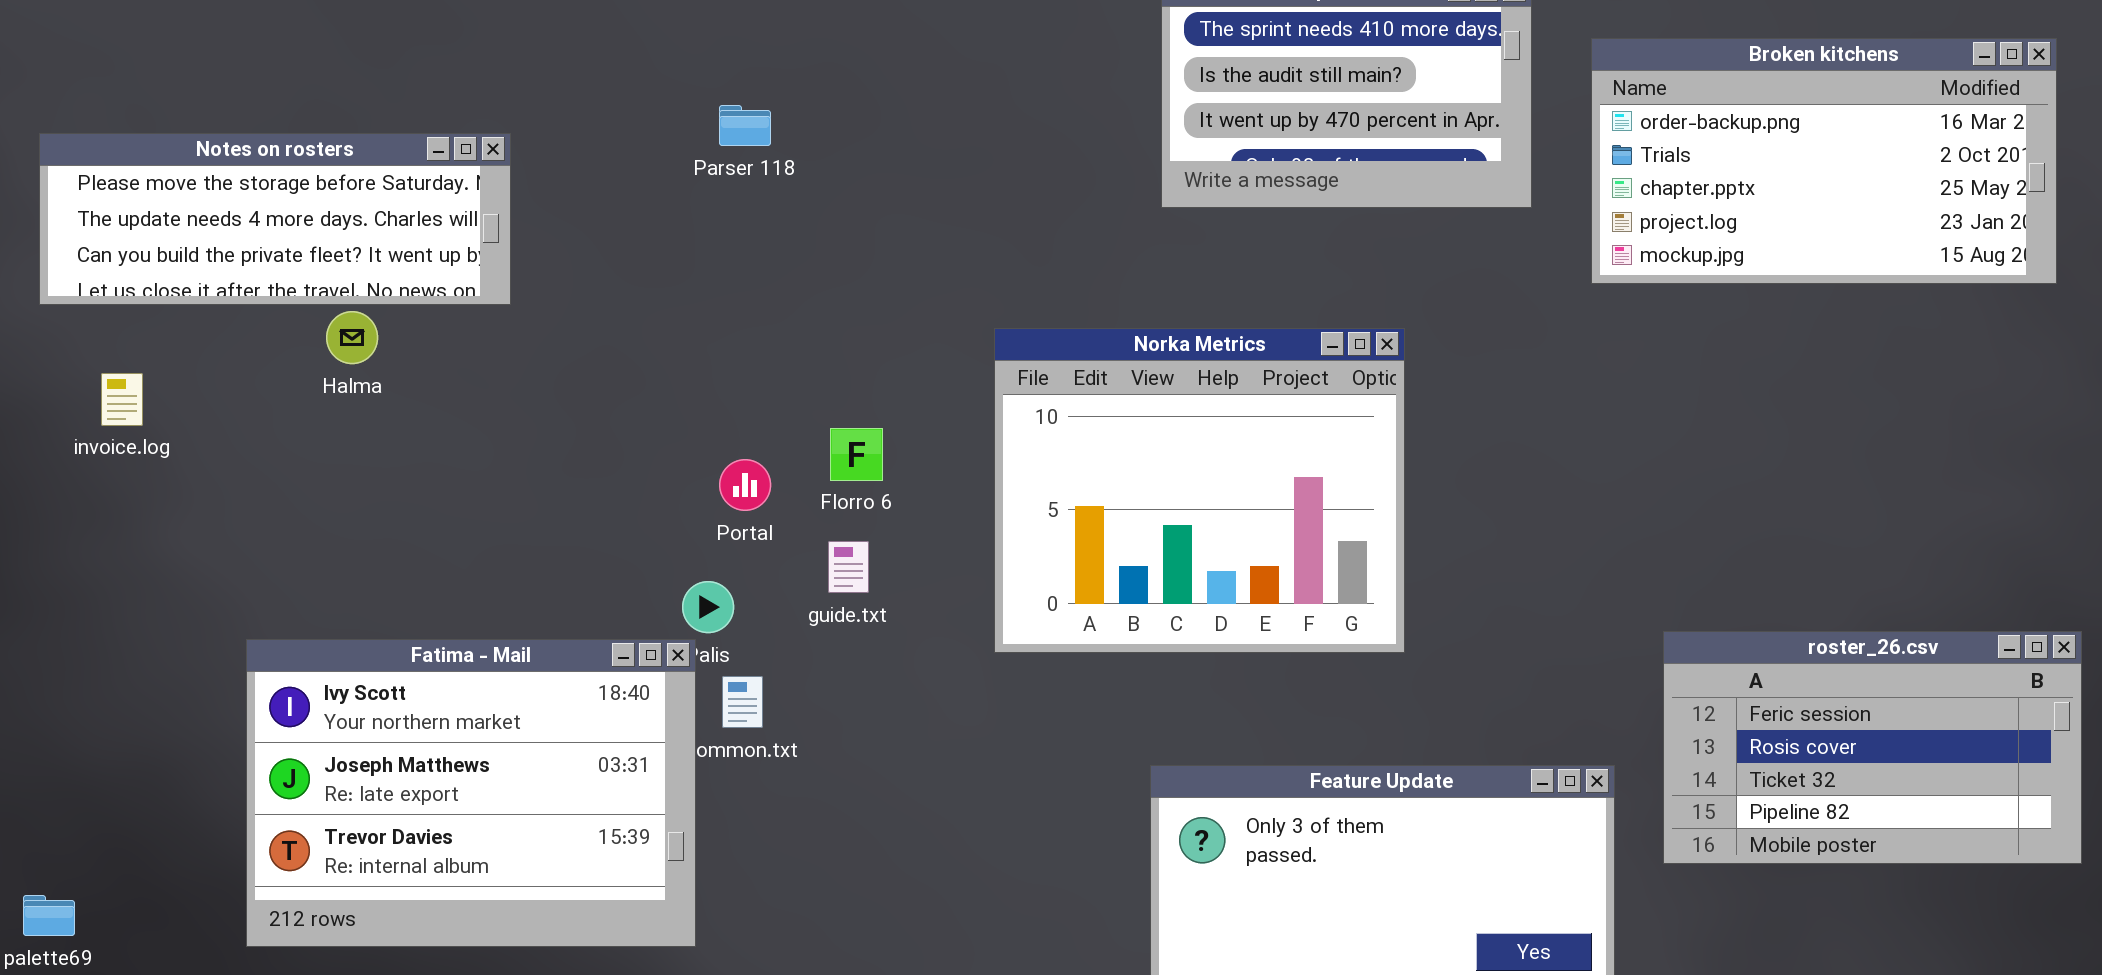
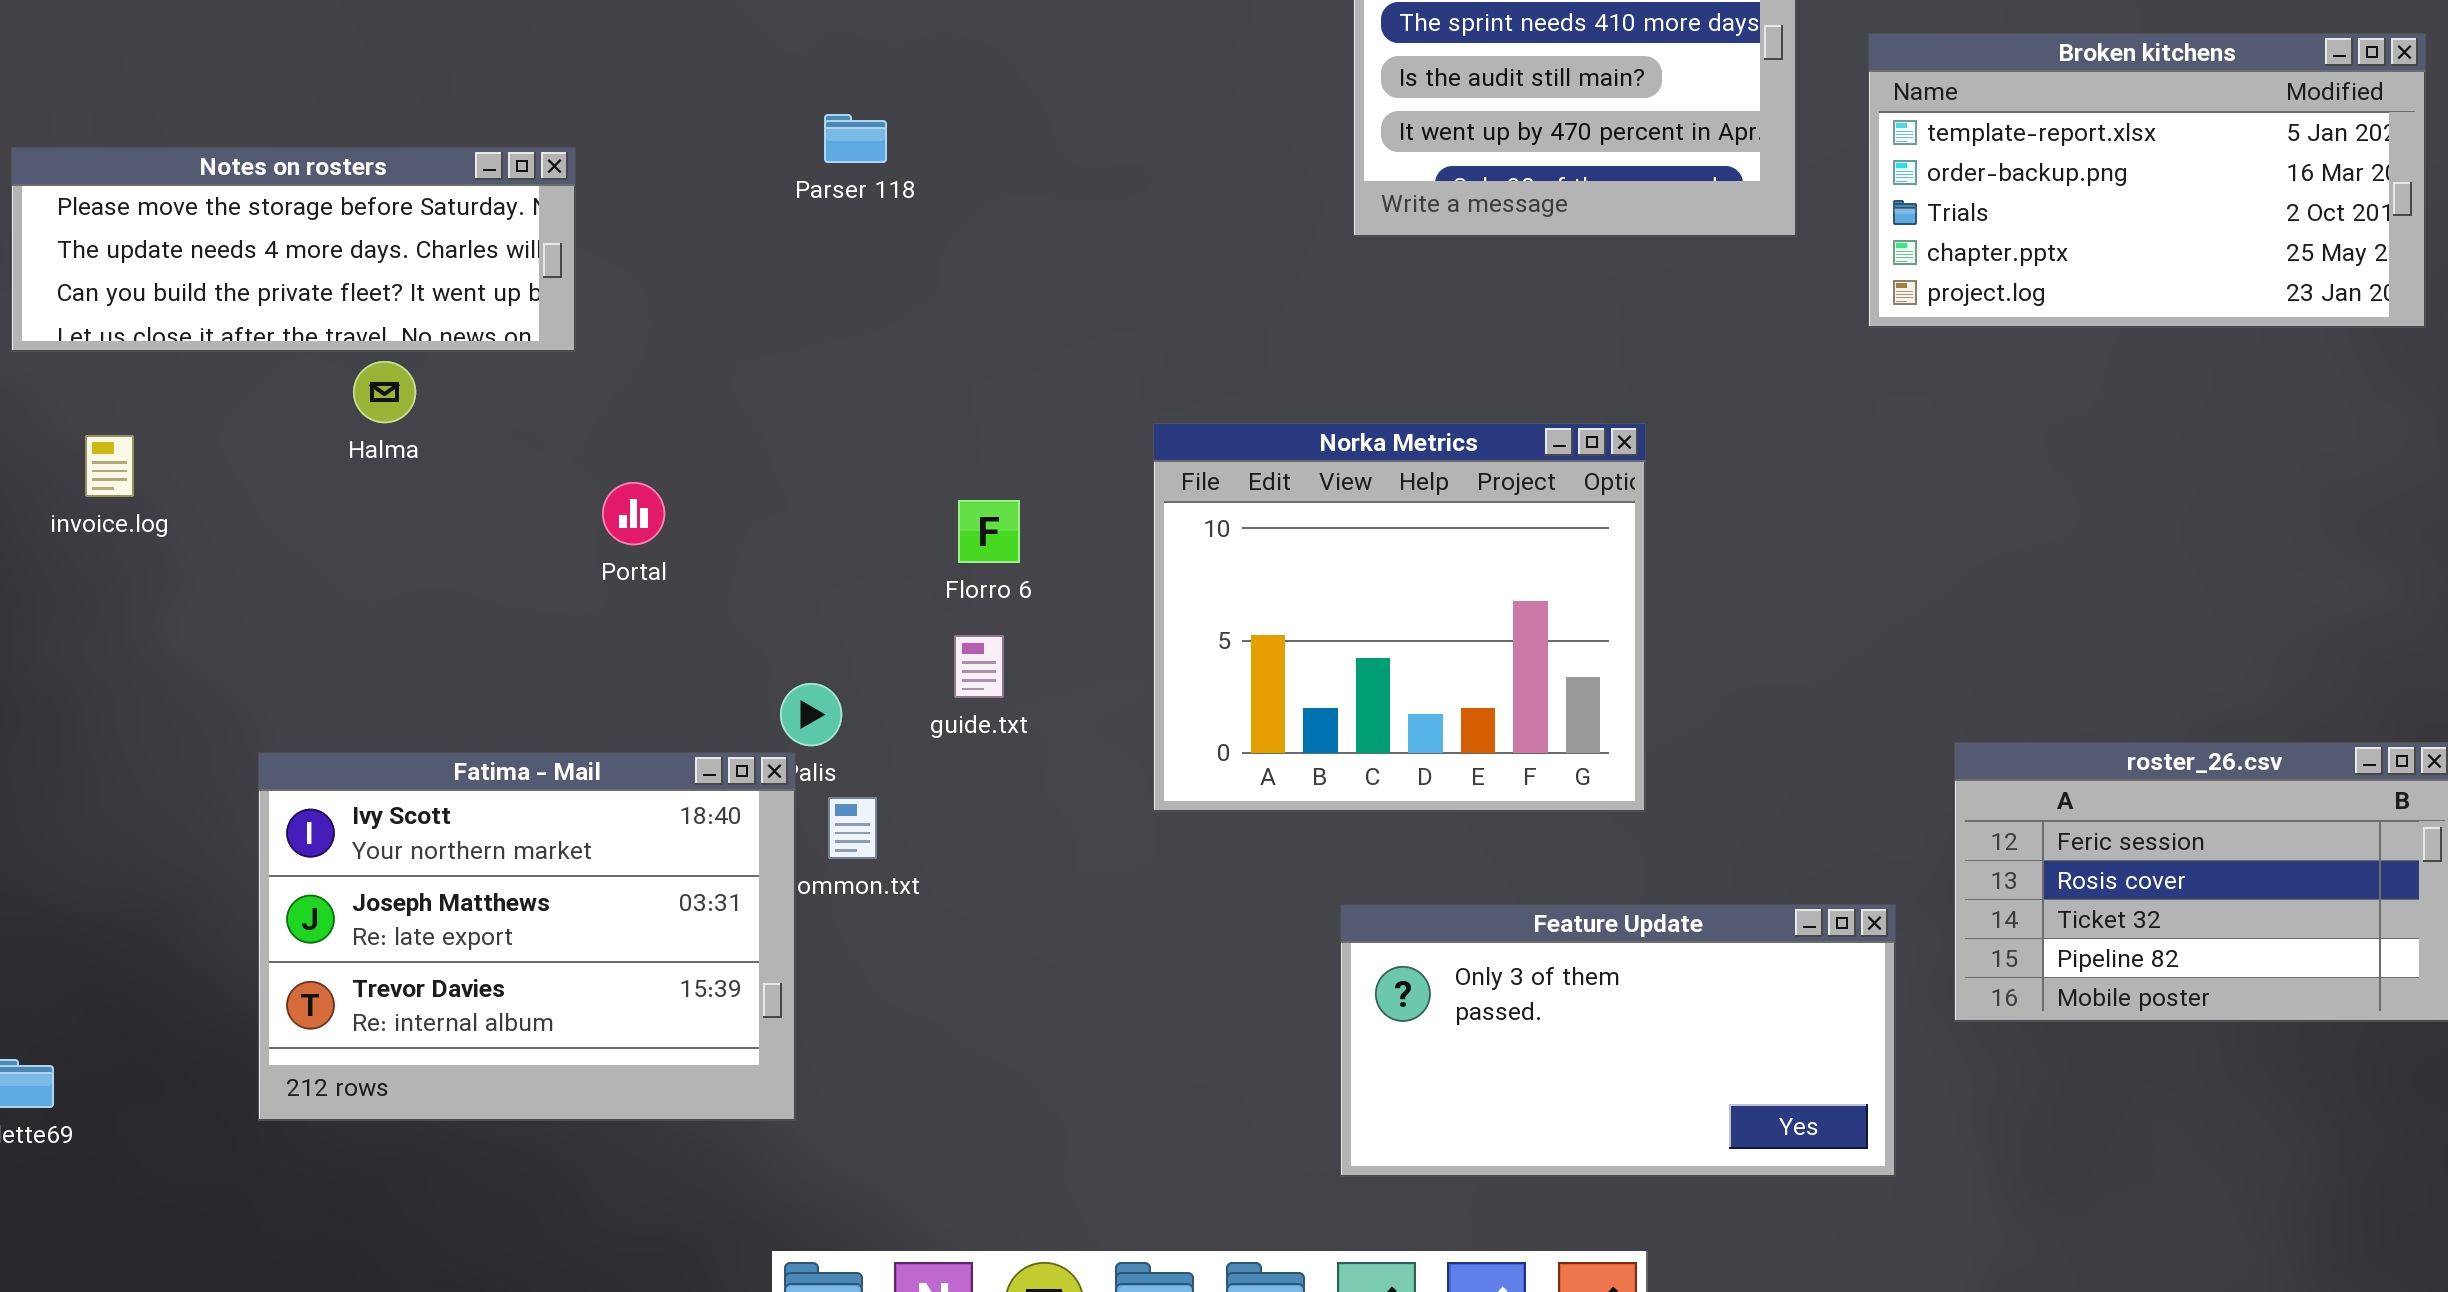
Broken kitchens: [1591,38,2057,284] -> [1868,33,2426,328], scrolled up 1 row
Norka Metrics: [994,328,1405,653] -> [1153,423,1646,812], moved
Portal: [719,459,771,511] -> [602,482,665,545], moved

